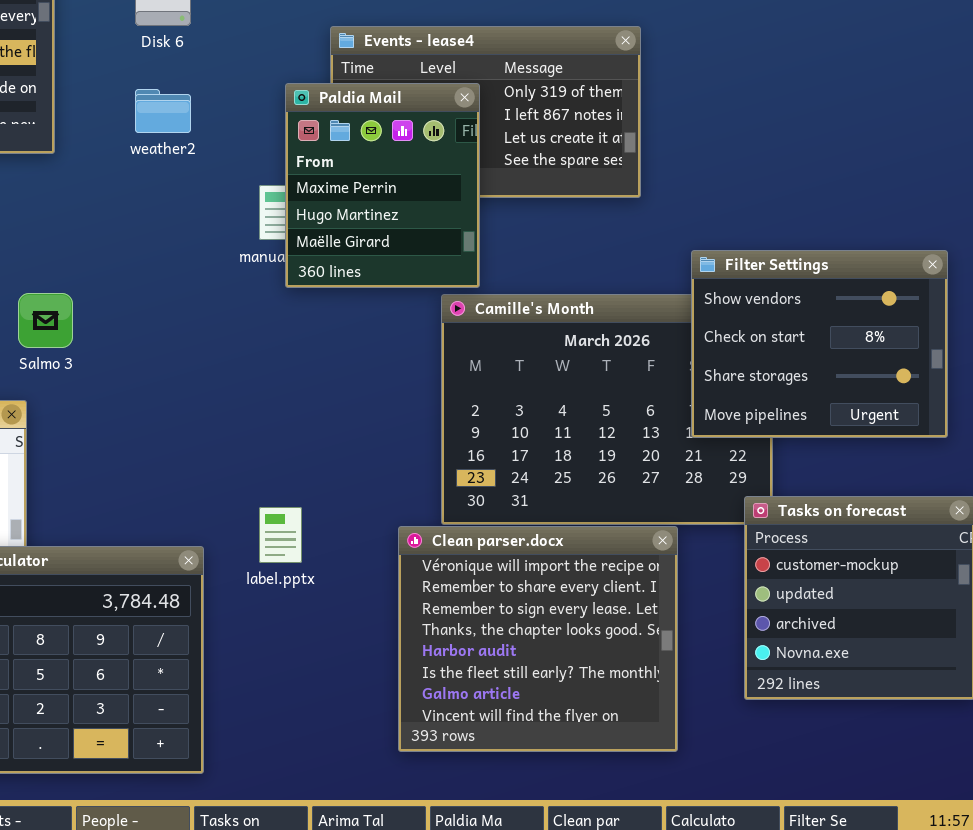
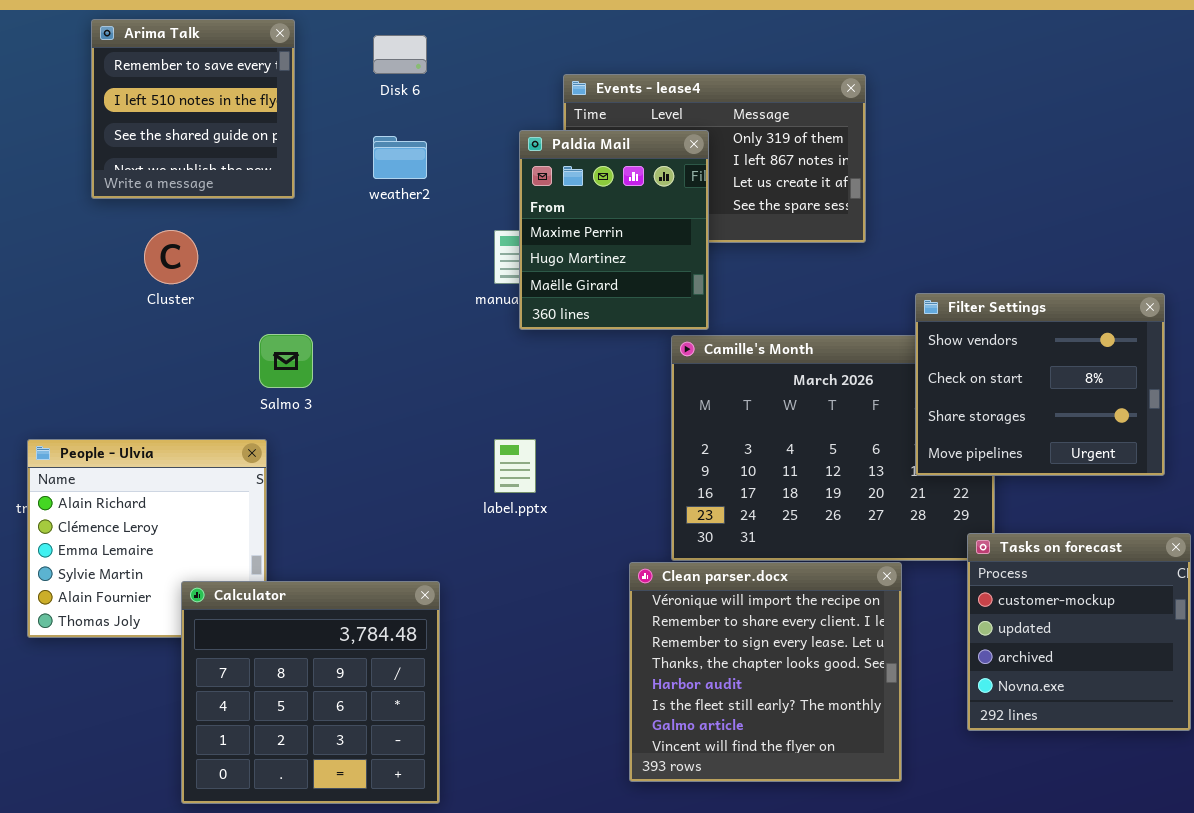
label.pptx: [259,507,302,563] -> [494,439,536,493], moved

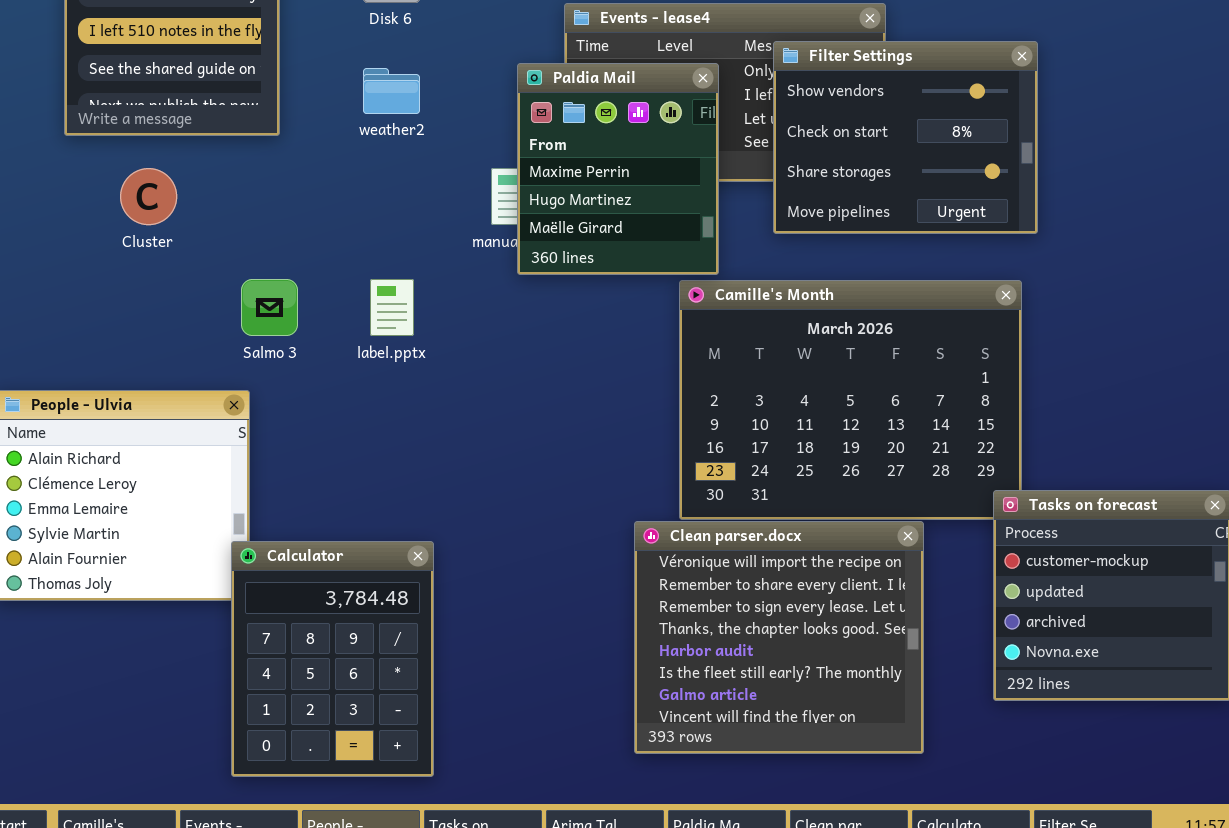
Filter Settings: [915,293,1165,476] -> [773,41,1038,234], moved
label.pptx: [494,439,536,493] -> [370,279,414,336], moved
Calculator: [181,581,440,804] -> [231,541,434,777], resized

